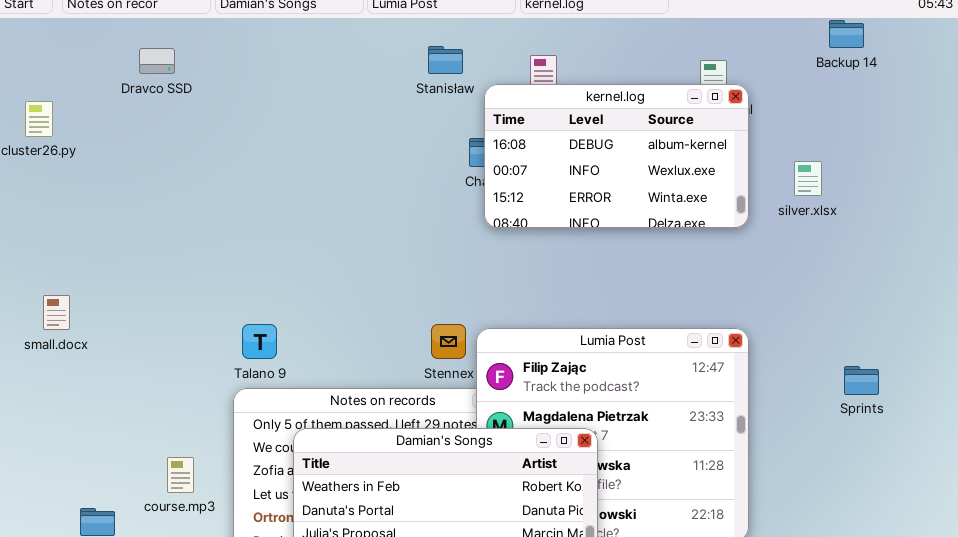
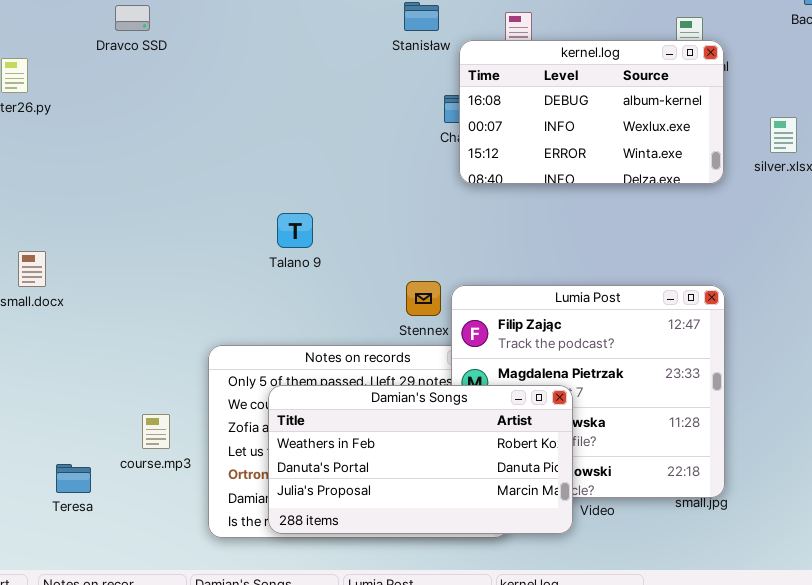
Talano 9: [242,324,277,359] -> [277,213,313,248], moved

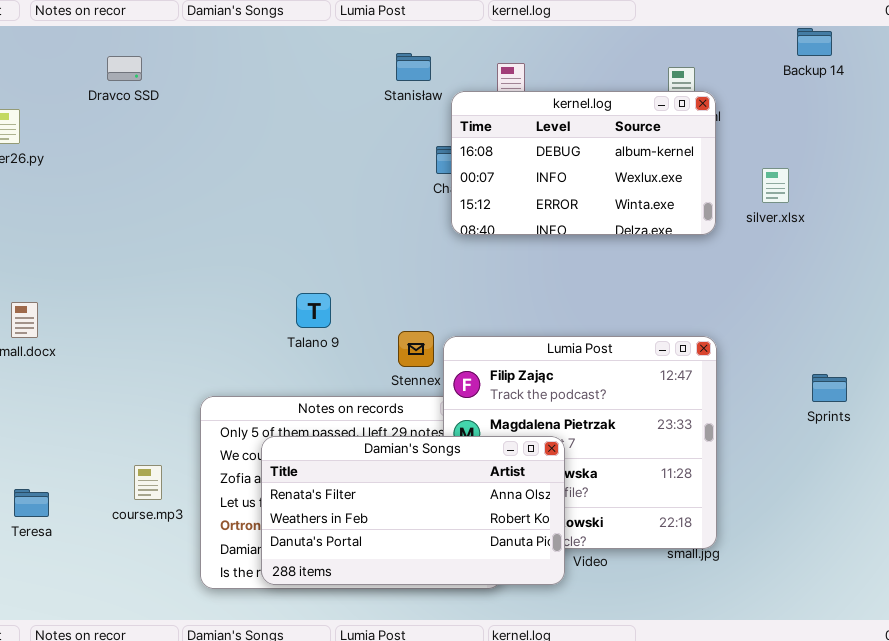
Talano 9: [277,213,313,248] -> [296,293,331,328], moved
Damian's Songs: [268,385,573,534] -> [261,436,565,585], scrolled up 1 row
Teresa: [56,464,91,493] -> [14,489,49,517], moved

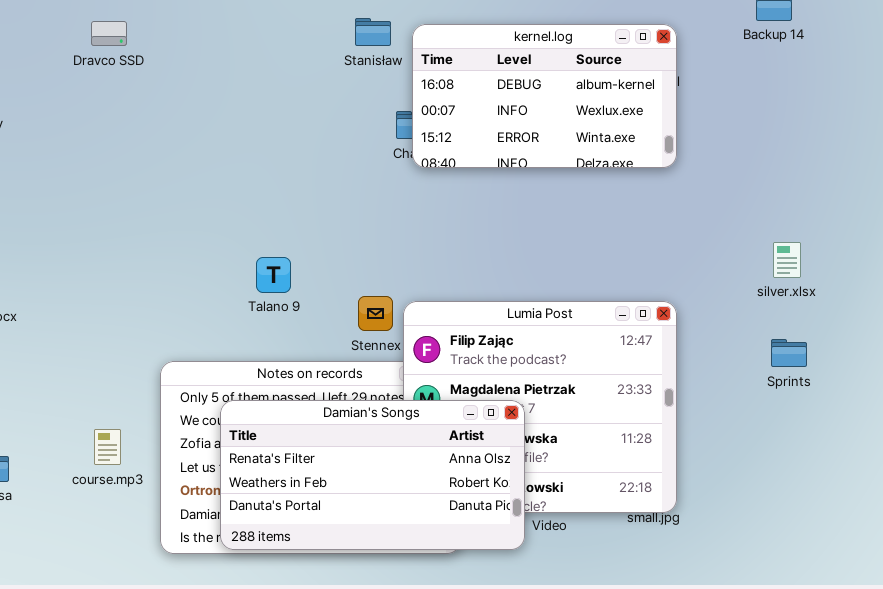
Dravco SSD: [107,56,142,81] -> [91,21,127,46], moved
kernel.log: [451,91,716,235] -> [412,24,677,168], moved
silver.xlsx: [762,168,789,203] -> [773,242,801,278], moved

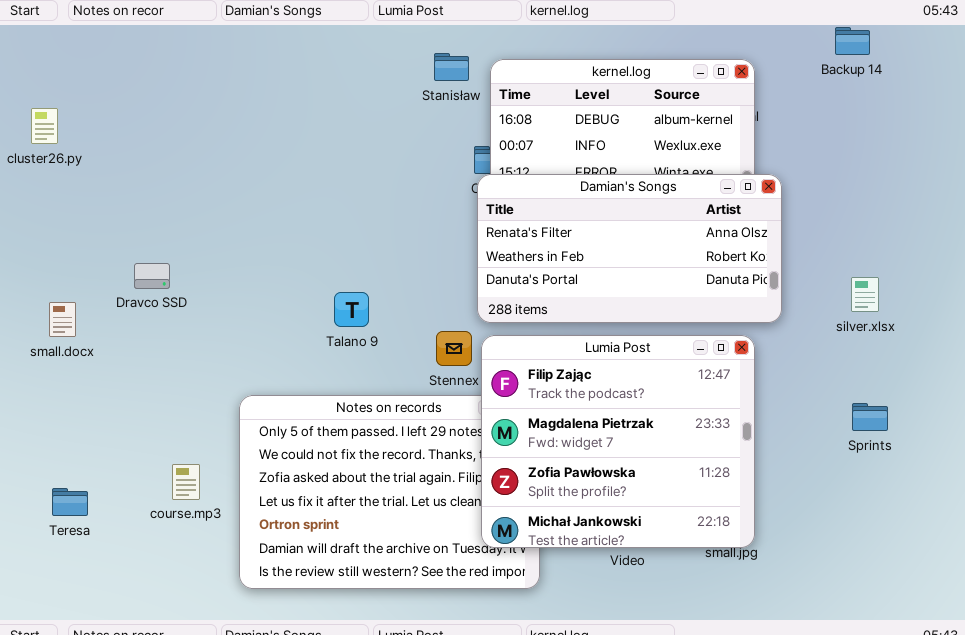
Dravco SSD: [91,21,127,46] -> [134,263,170,289], moved
Sprints: [771,339,807,367] -> [852,403,888,431], moved
Damian's Songs: [220,400,525,550] -> [477,174,782,323], moved

